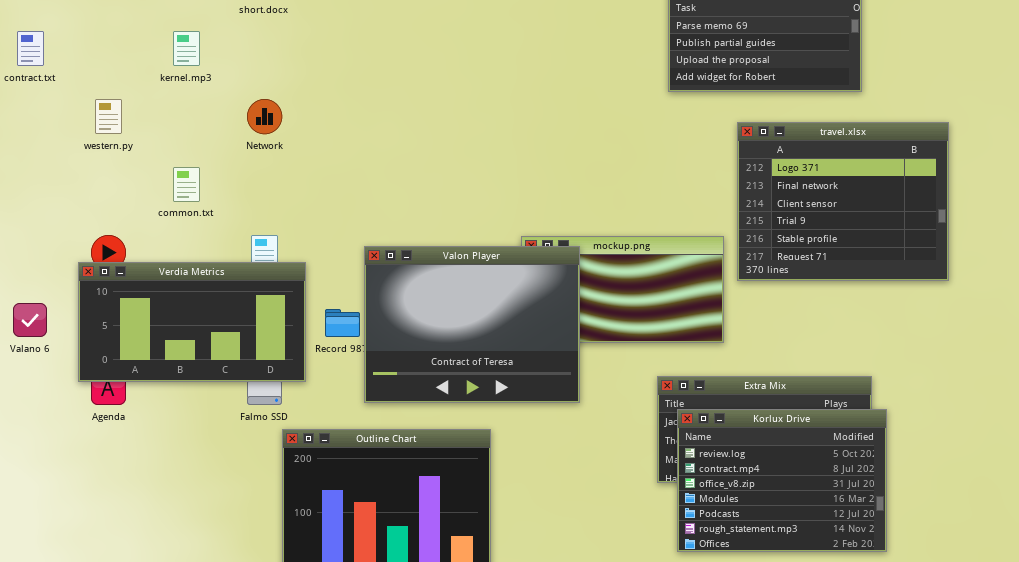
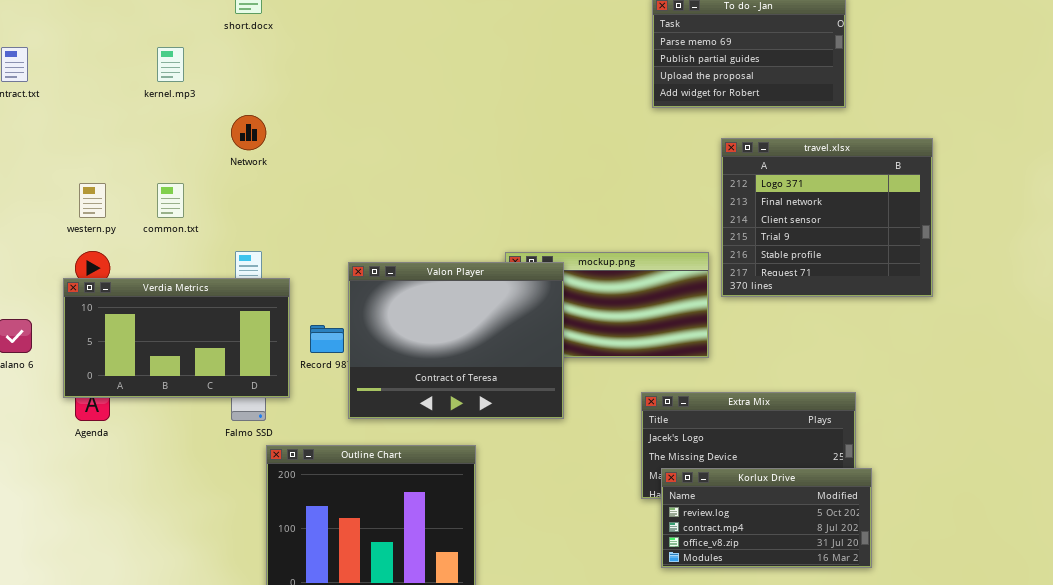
western.py: [95,99,122,134] -> [79,183,106,218], moved
Korlux Drive: [677,409,887,552] -> [661,468,872,568], resized

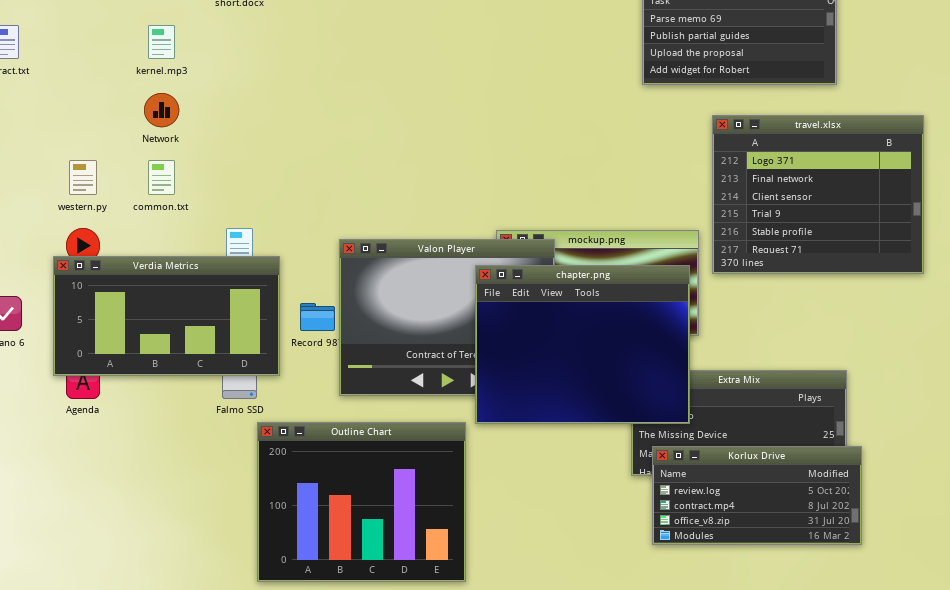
Network: [231,115,266,150] -> [144,93,179,127], moved
chapter.png: none -> [475,265,690,424], opened

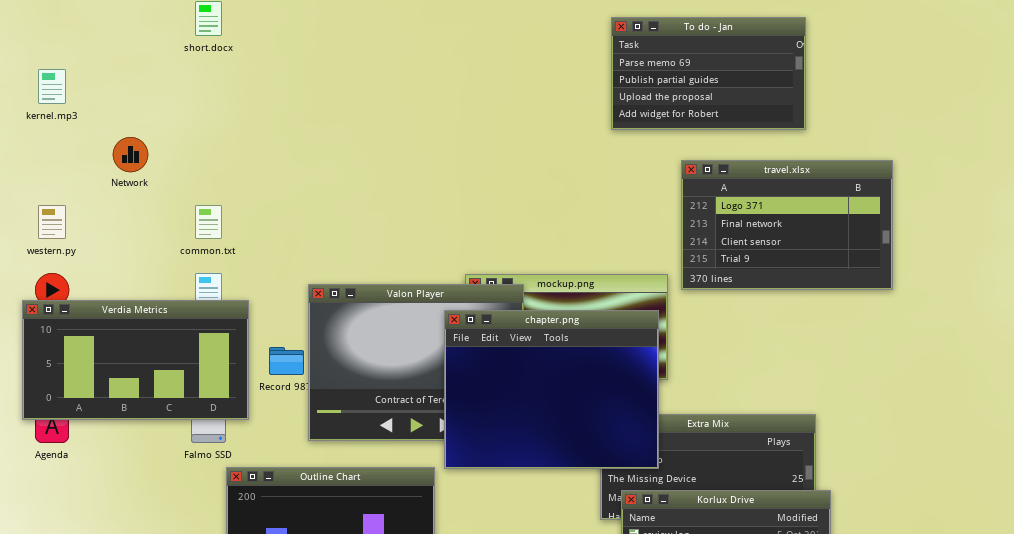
kernel.mp3: [148,25,175,59] -> [38,69,66,104], moved
travel.xlsx: [712,115,924,274] -> [681,160,893,290], resized
common.txt: [148,160,175,195] -> [195,205,222,239], moved

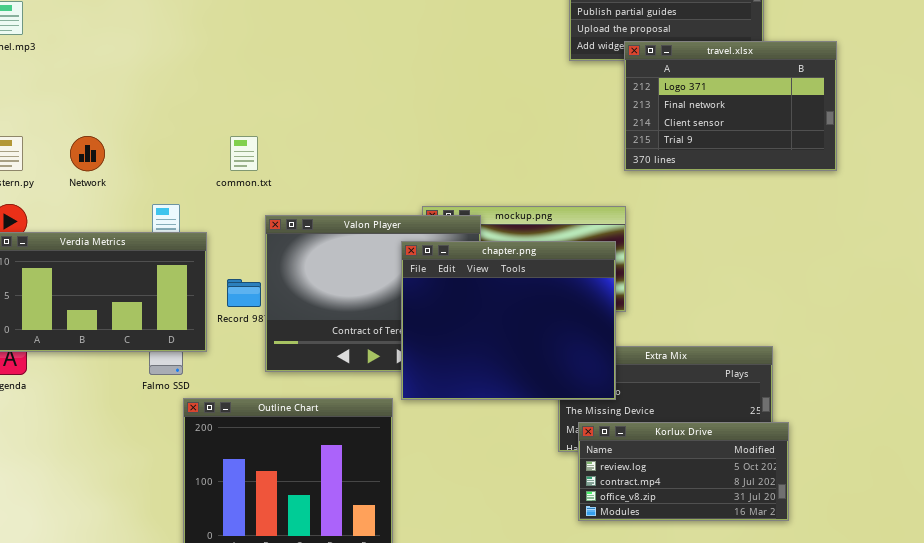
Network: [113,137,148,172] -> [70,136,105,171], moved
travel.xlsx: [681,160,893,290] -> [624,41,837,171], moved
common.txt: [195,205,222,239] -> [230,136,258,171], moved

